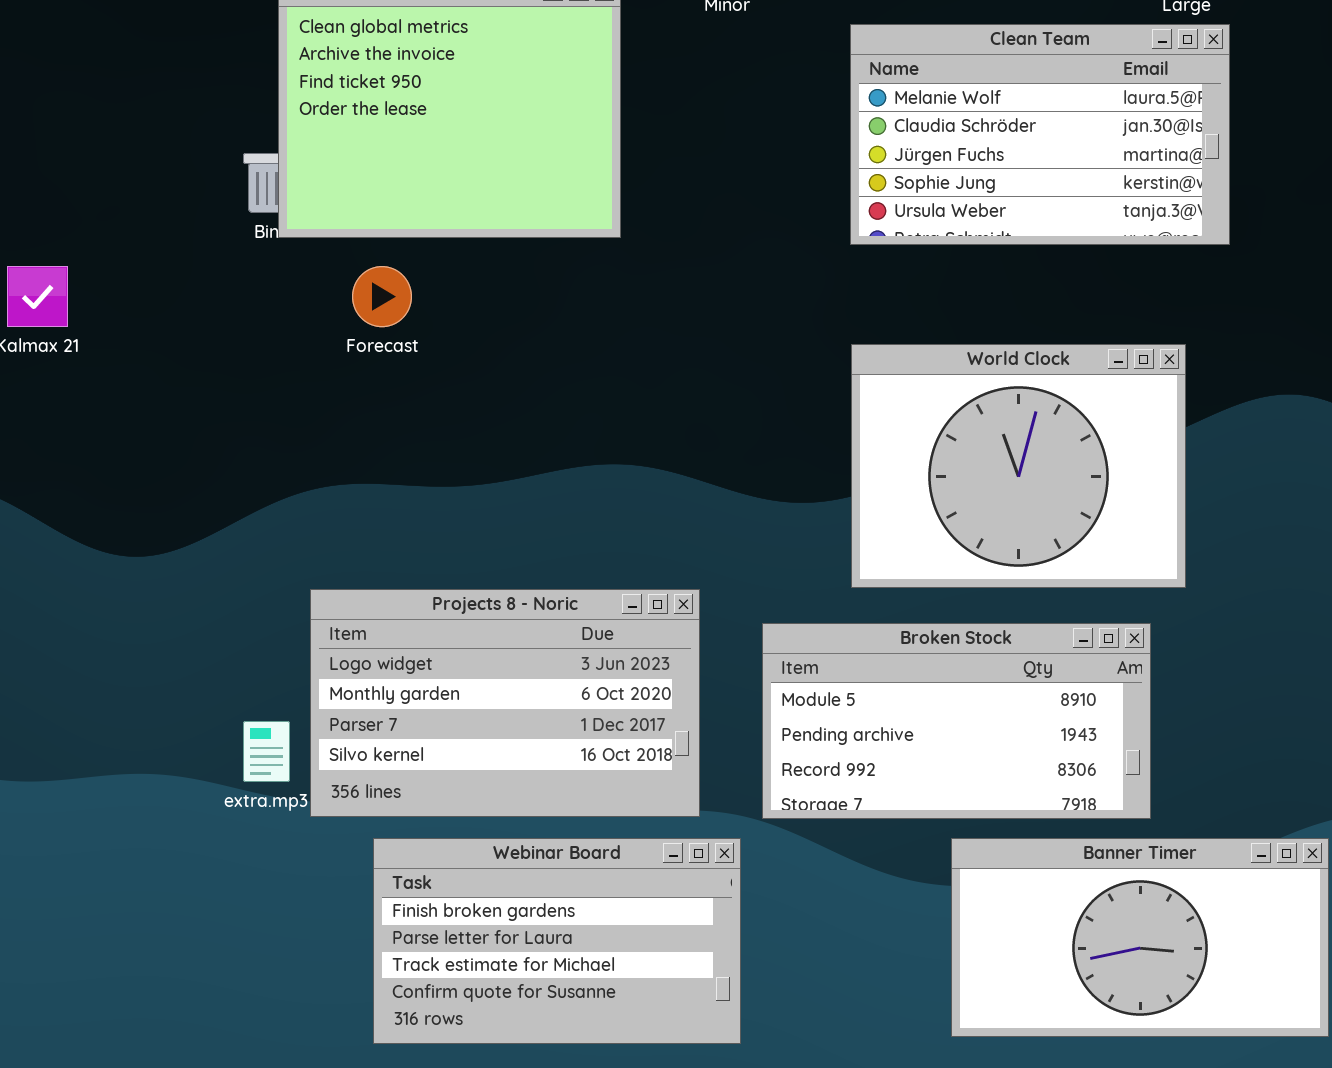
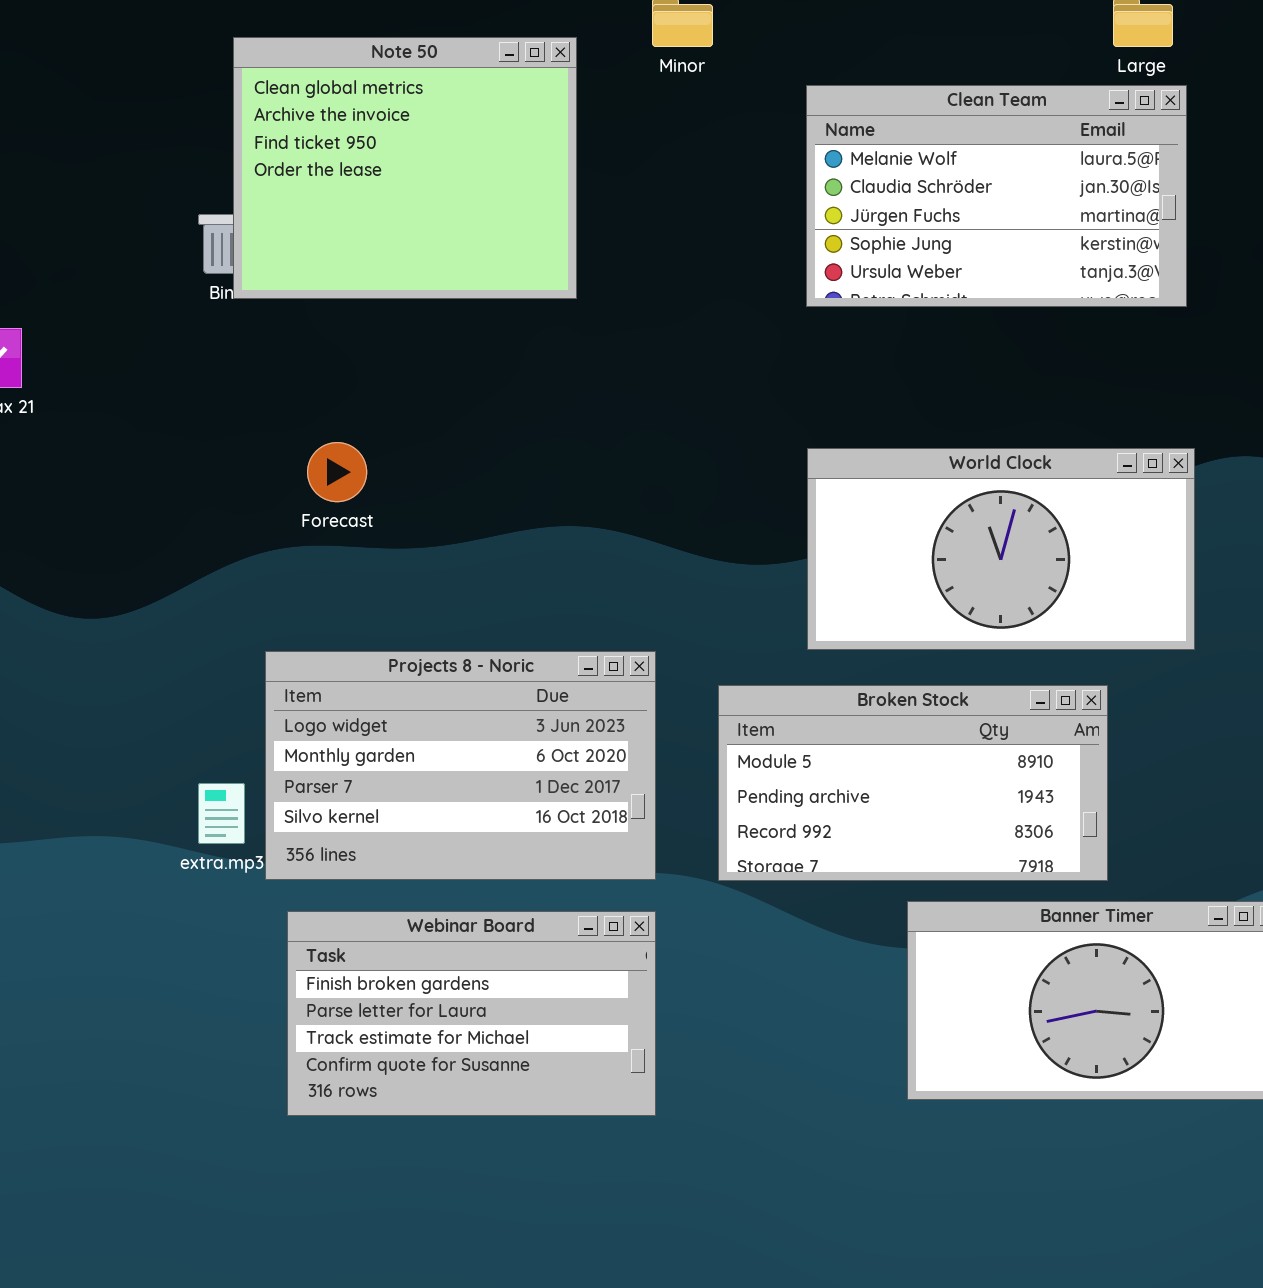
Forecast: [352,266,412,327] -> [307,442,367,502], moved
World Clock: [851,344,1186,588] -> [807,448,1195,650], resized
Webinar Board: [373,838,741,1044] -> [287,911,656,1116], moved

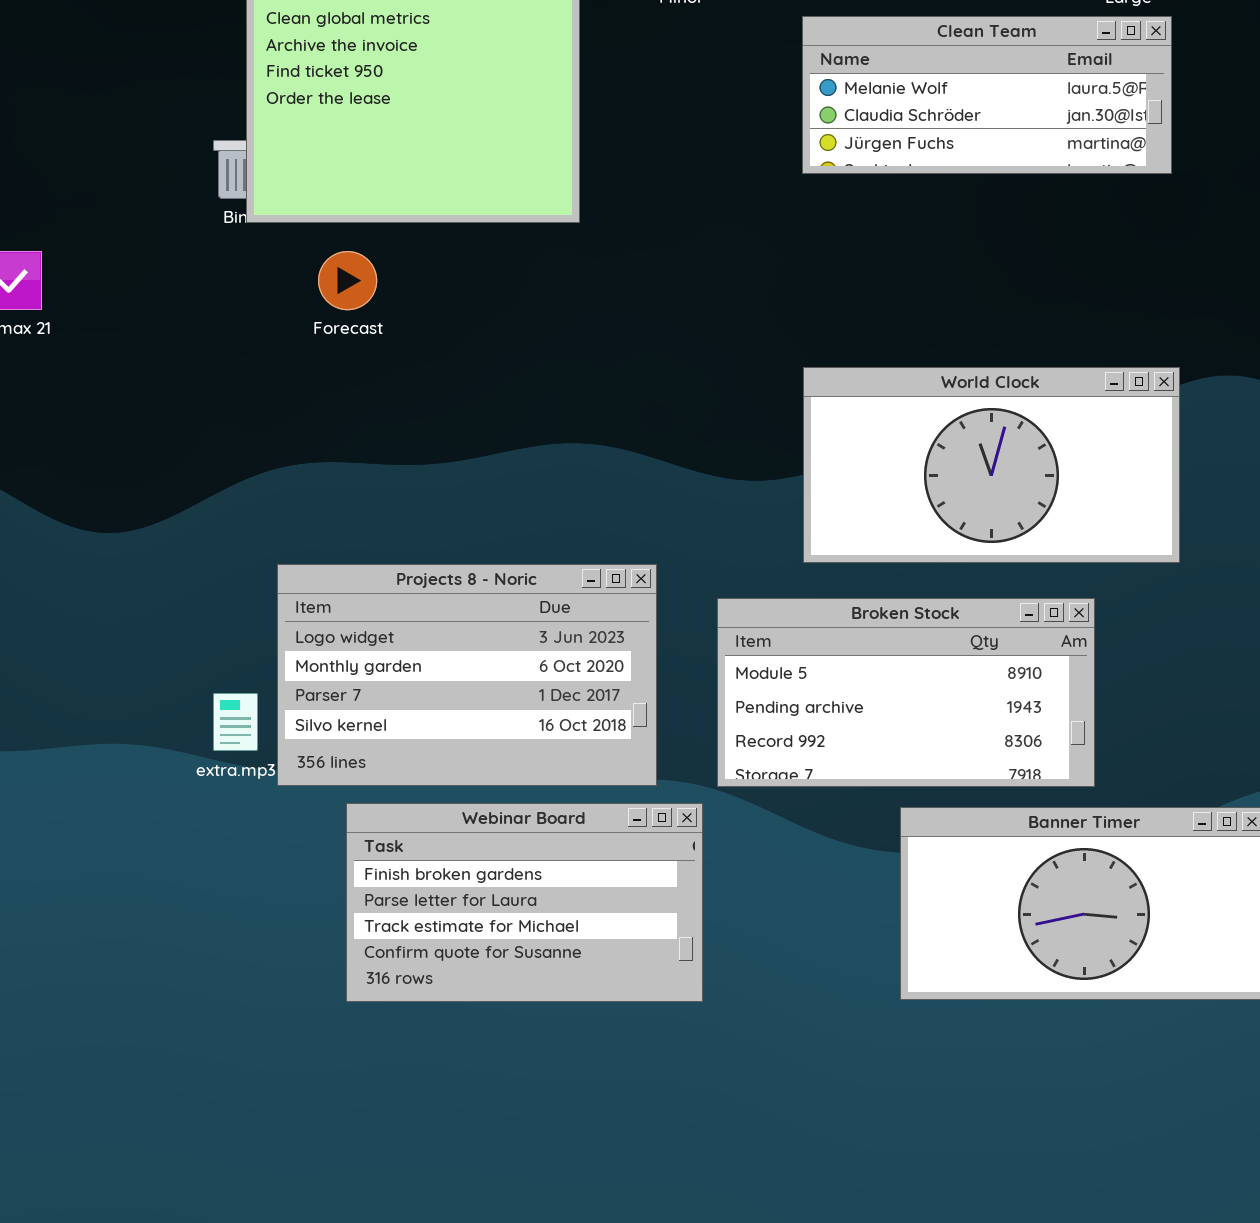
Clean Team: [806,85,1187,307] -> [802,16,1172,174], resized
Forecast: [307,442,367,502] -> [318,251,377,310], moved
Webinar Board: [287,911,656,1116] -> [346,803,703,1002], moved

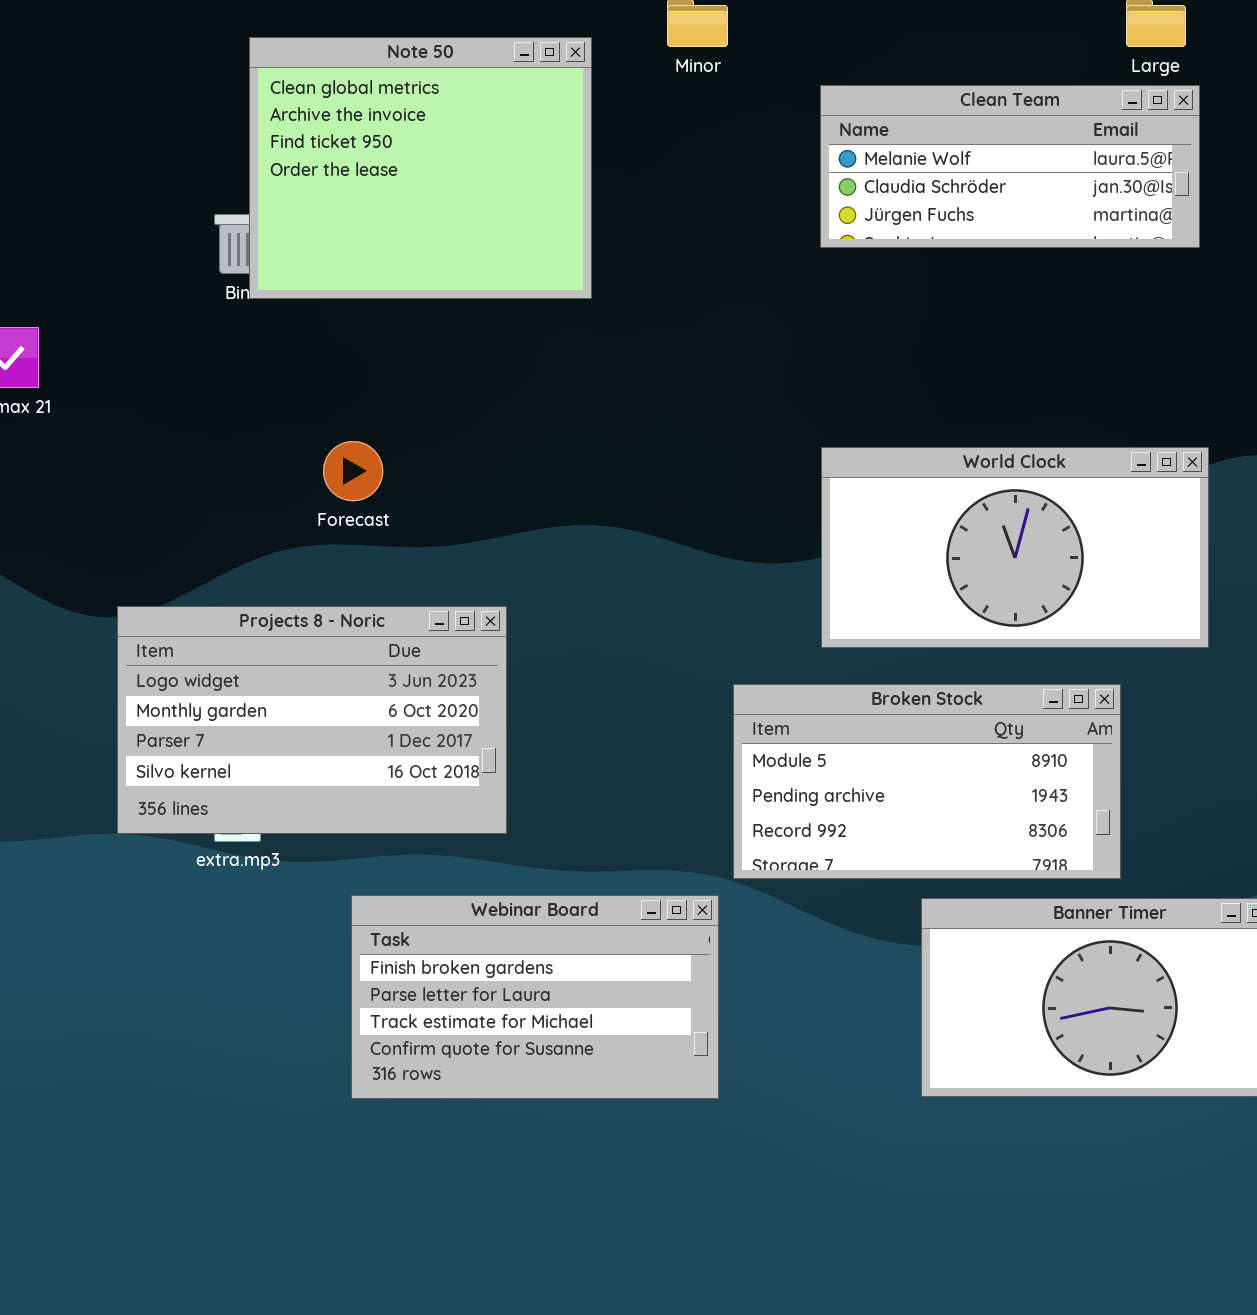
Forecast: [318,251,377,310] -> [323,441,383,501], moved
Projects 8 - Noric: [277,564,657,786] -> [117,606,507,834], moved

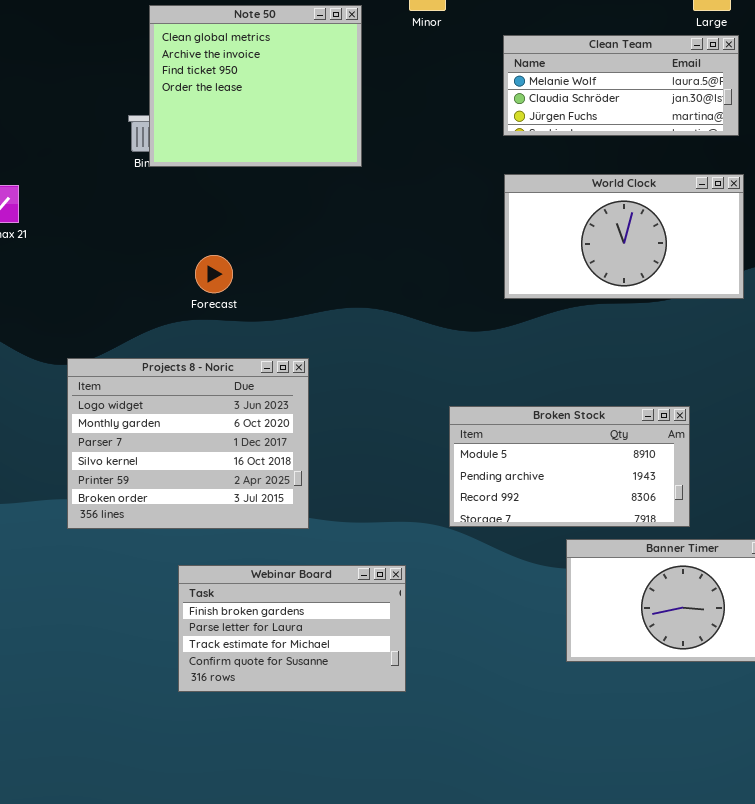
World Clock: [821,447,1209,648] -> [504,174,744,299], moved
Projects 8 - Noric: [117,606,507,834] -> [67,358,309,529], resized
Webinar Board: [351,895,719,1099] -> [178,565,406,692], moved

